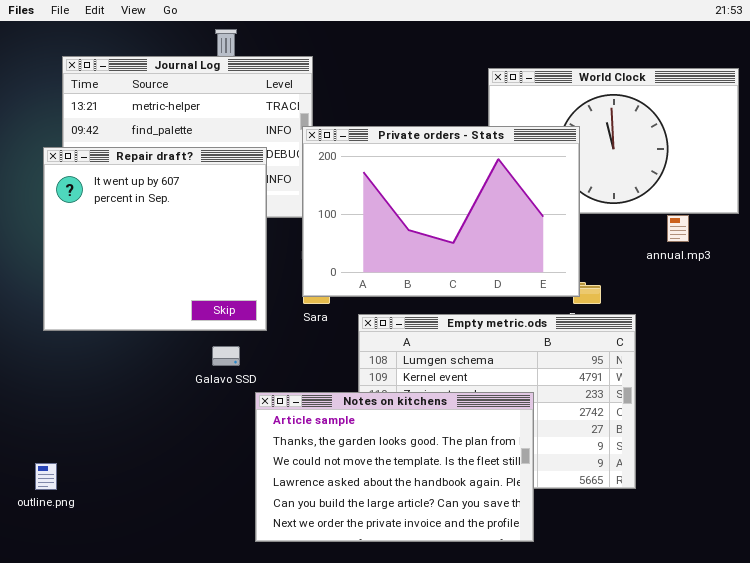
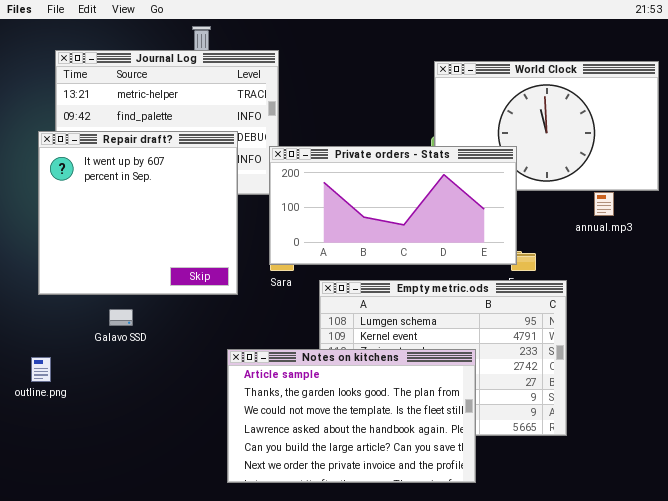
Private orders - Stats: [302,126,580,297] -> [269,146,517,265], resized
Galavo SSD: [212,346,240,366] -> [109,309,133,326], moved
outline.png: [35,463,57,490] -> [31,357,51,382], moved

